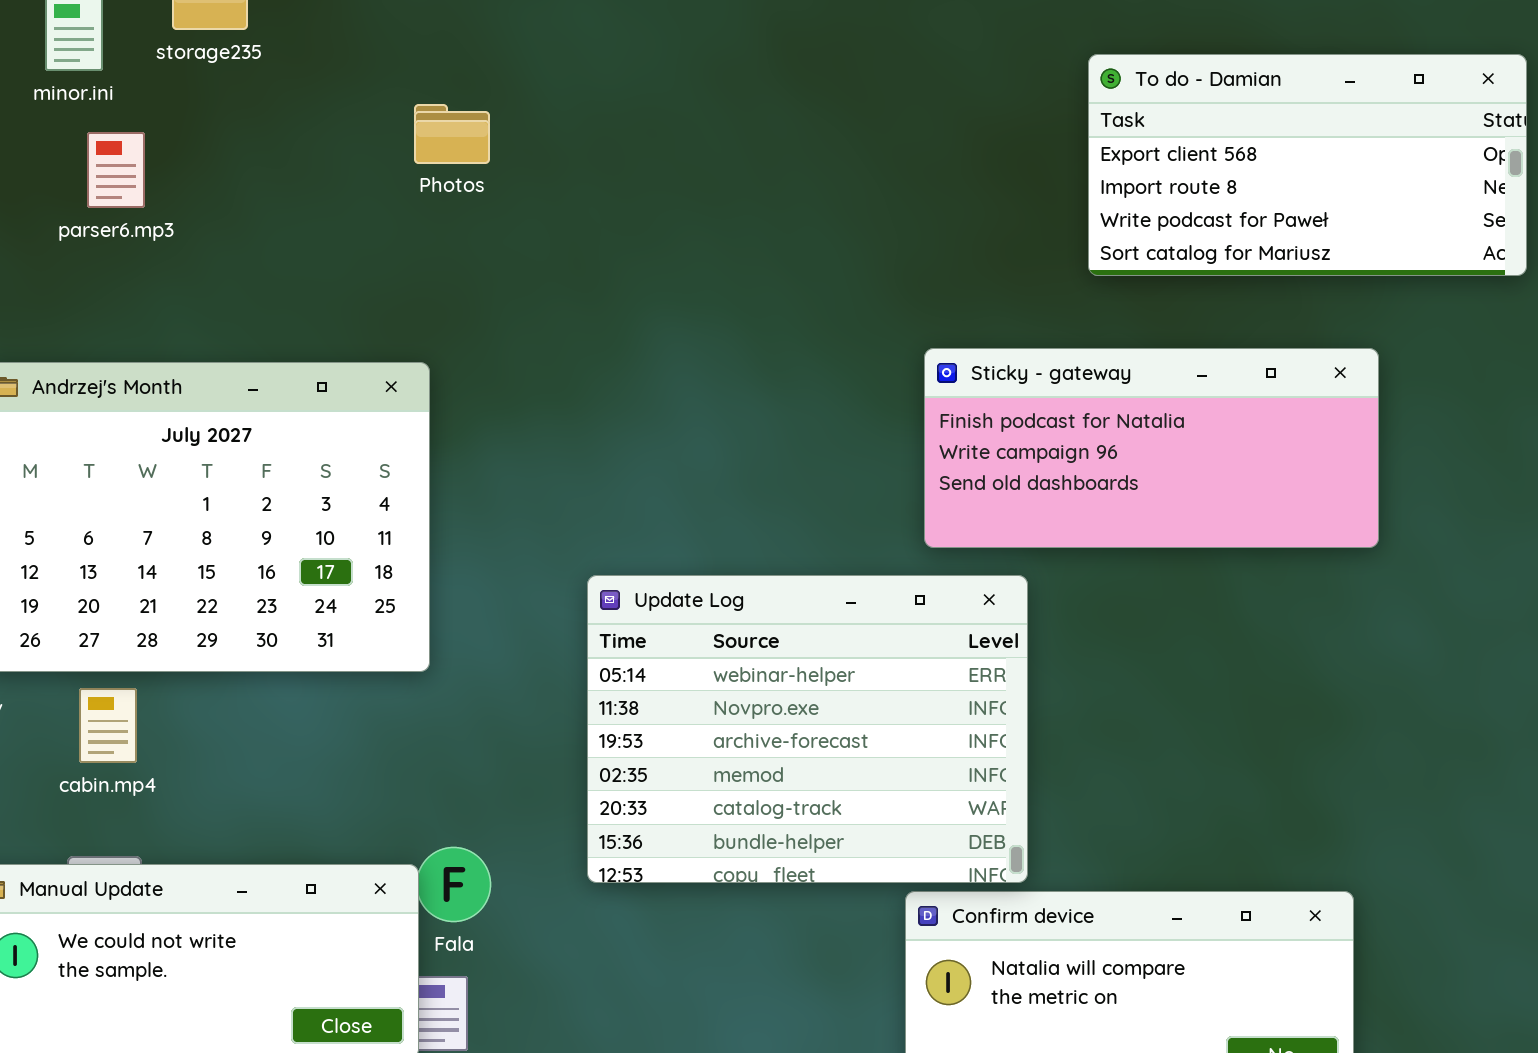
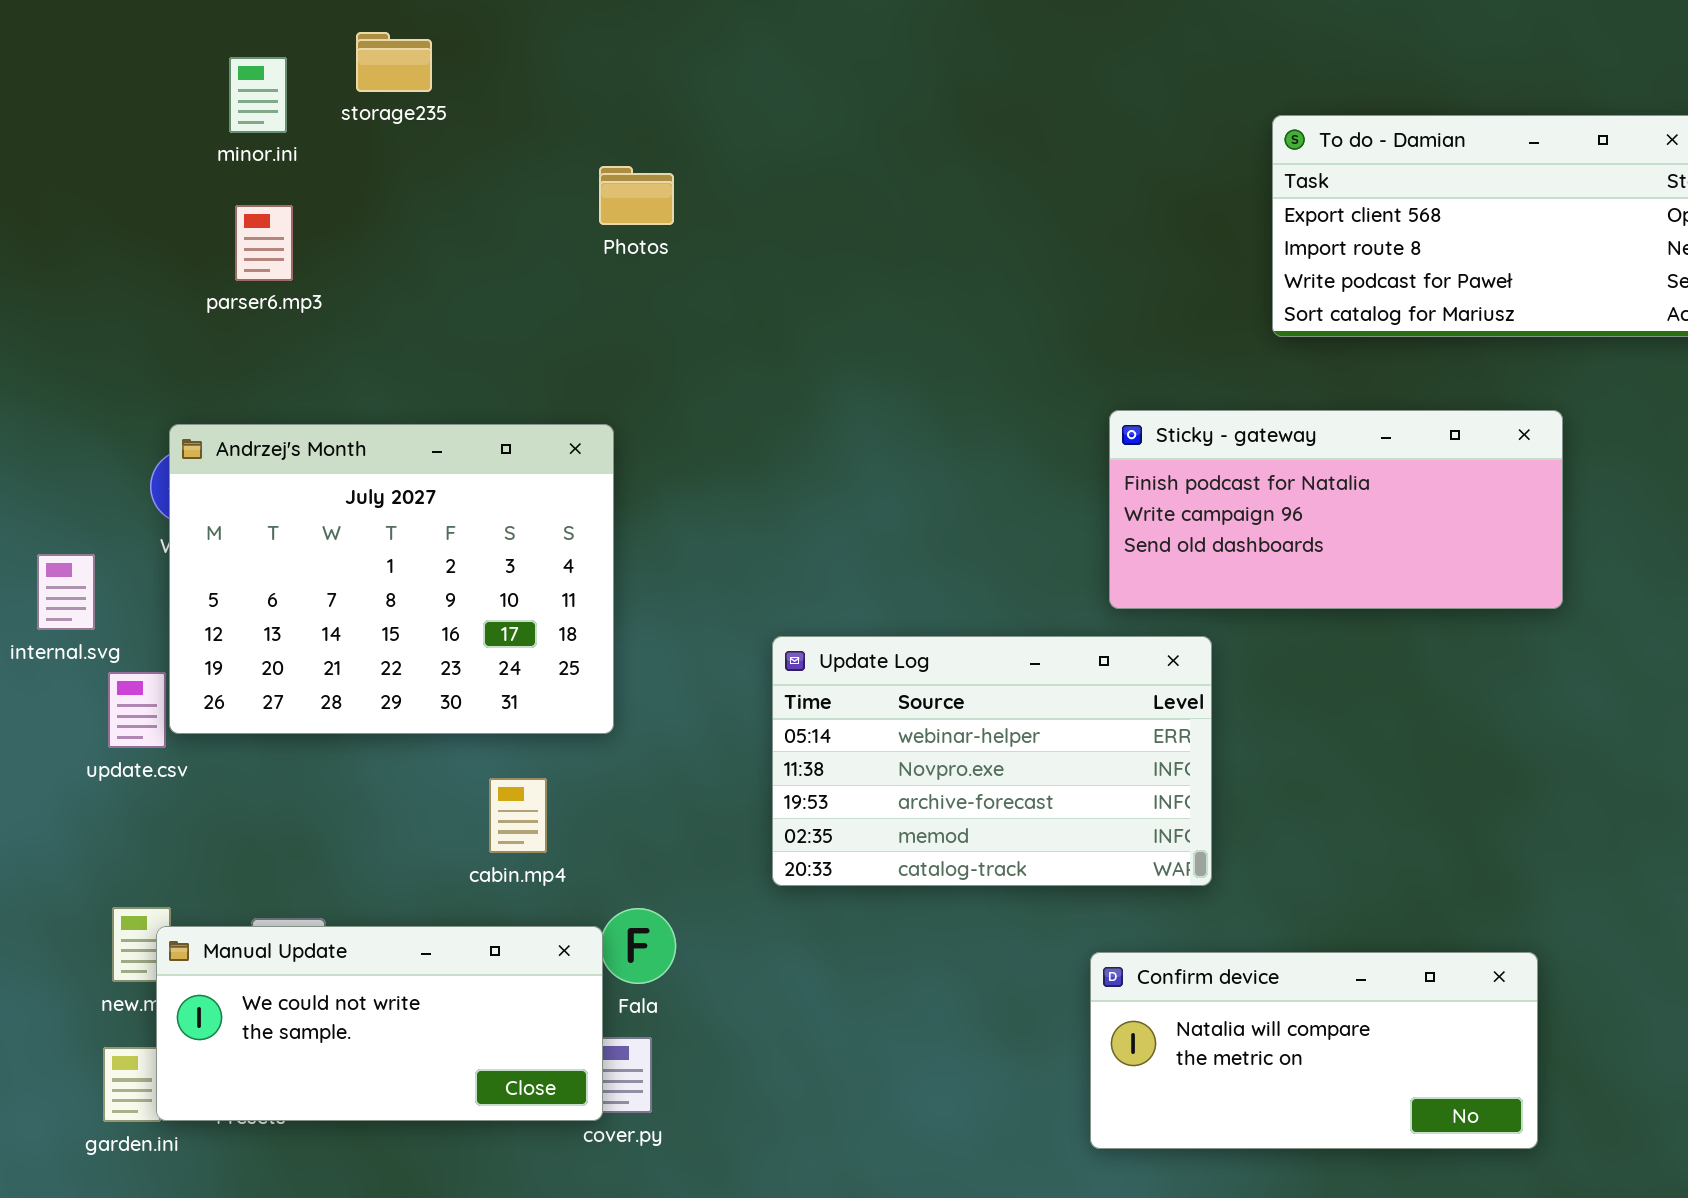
parser6.mp3: [87,132,145,208] -> [235,205,293,281], moved
Update Log: [587,575,1028,883] -> [772,636,1212,886], resized
cabin.mp4: [79,688,137,763] -> [489,778,547,853], moved

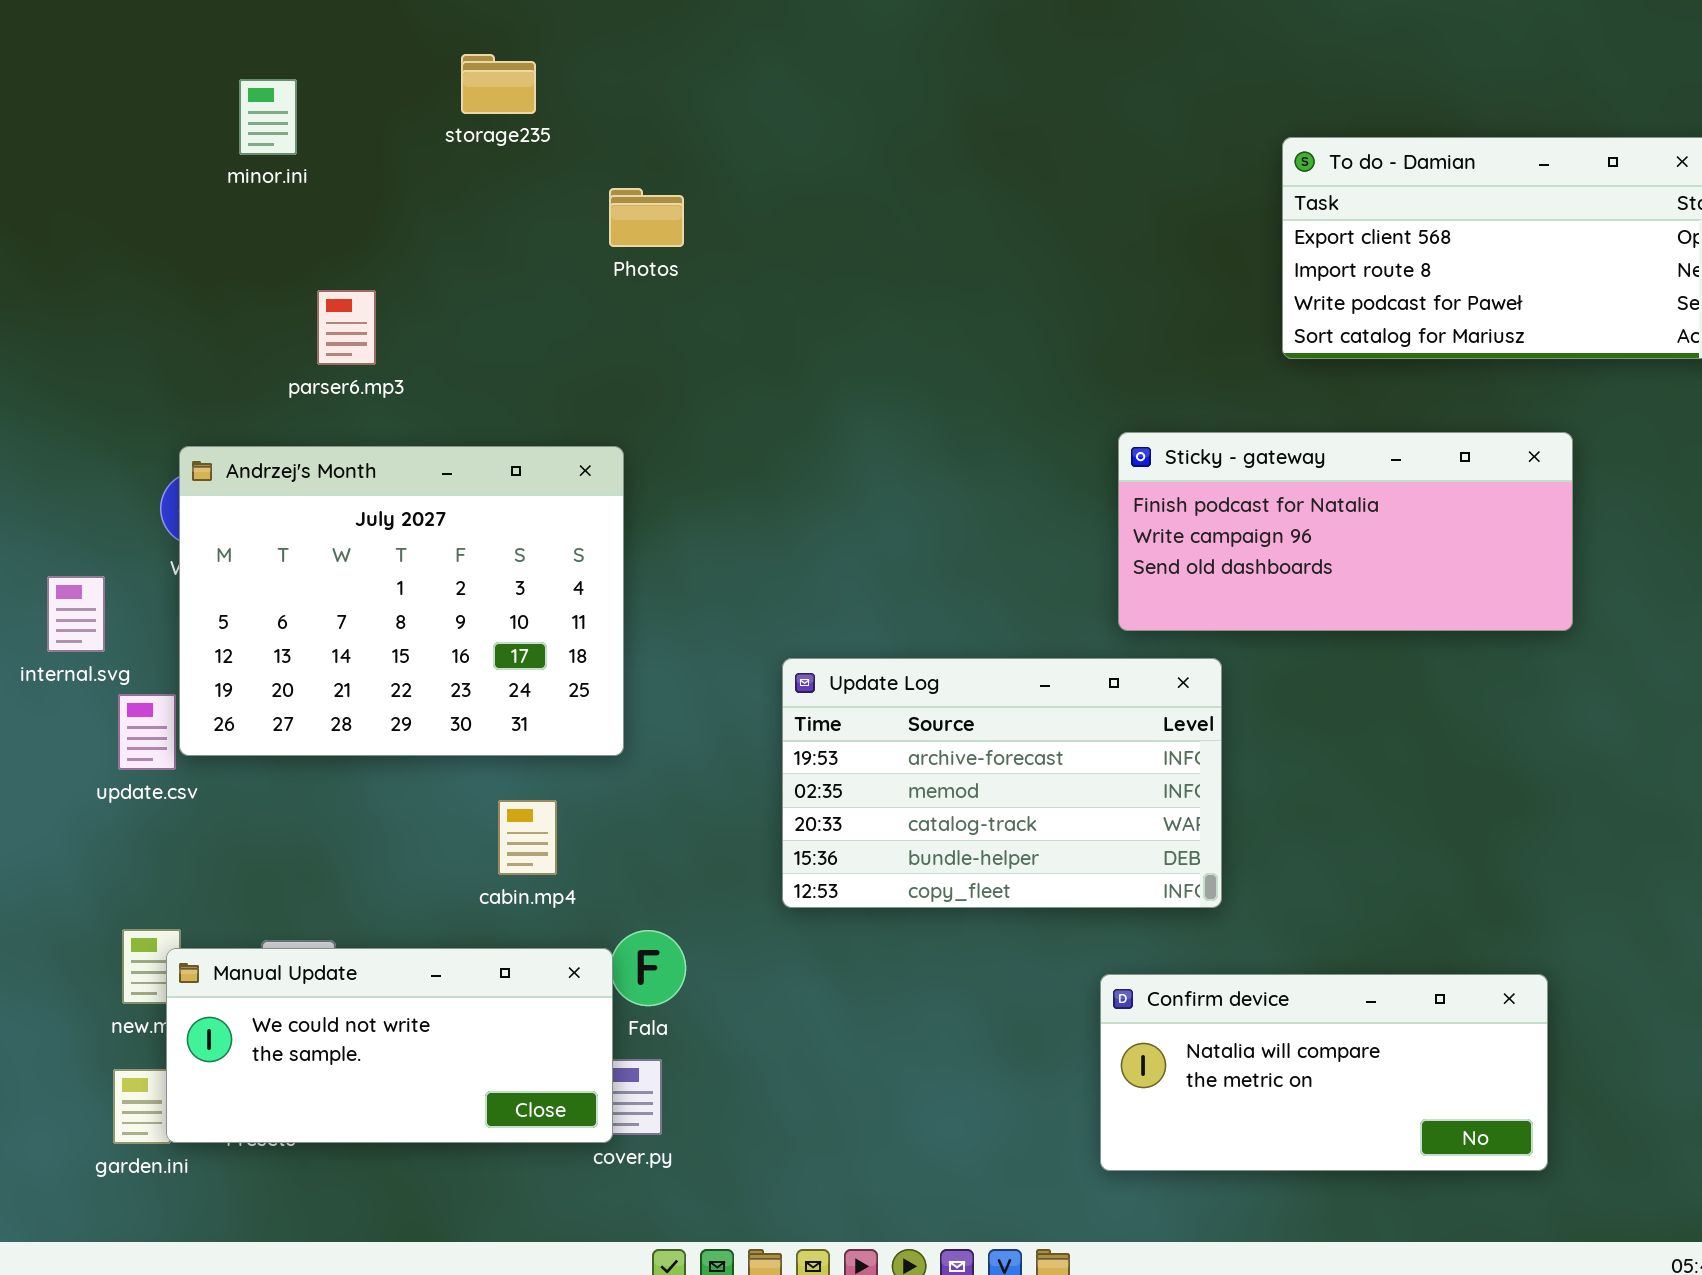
storage235: [356,32,432,92] -> [461,54,536,114], moved
parser6.mp3: [235,205,293,281] -> [317,290,376,365], moved
Update Log: [772,636,1212,886] -> [782,658,1222,908], scrolled down 2 rows

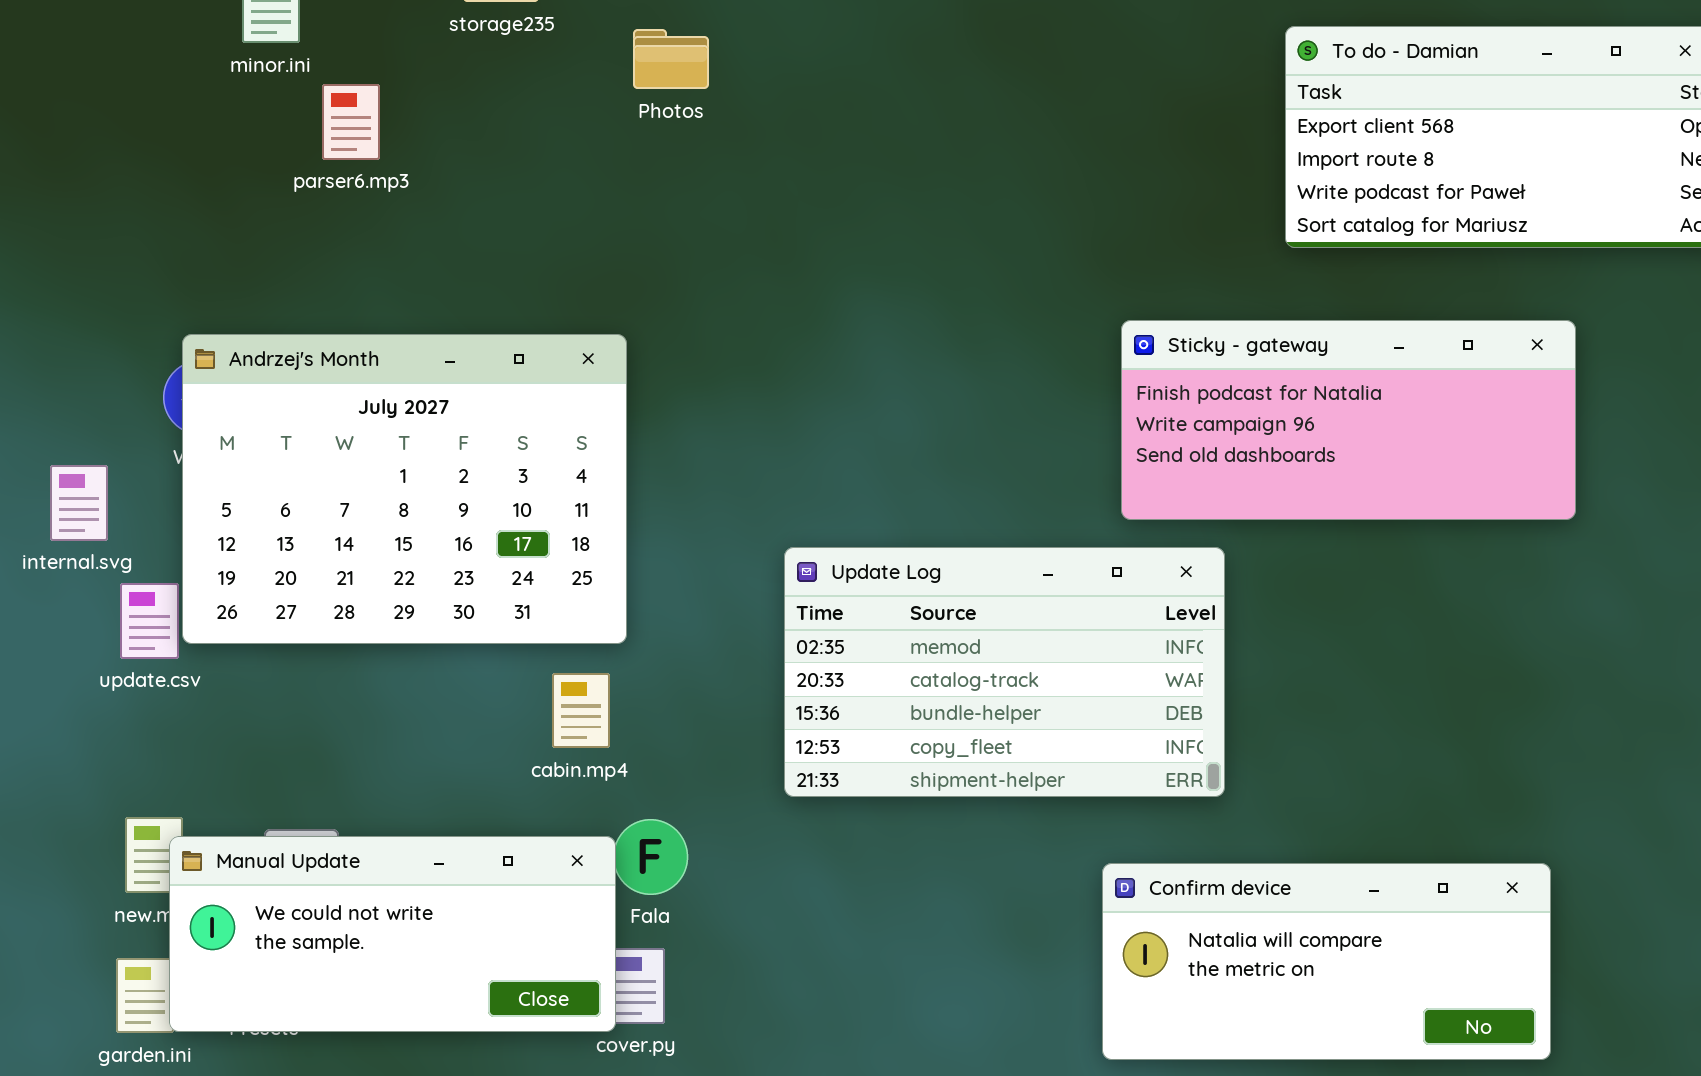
Photos: [609,188,684,247] -> [633,29,709,89], moved
parser6.mp3: [317,290,376,365] -> [322,84,380,160], moved
Update Log: [782,658,1222,908] -> [784,547,1225,797], scrolled down 1 row
cabin.mp4: [498,800,557,875] -> [552,673,610,748], moved

